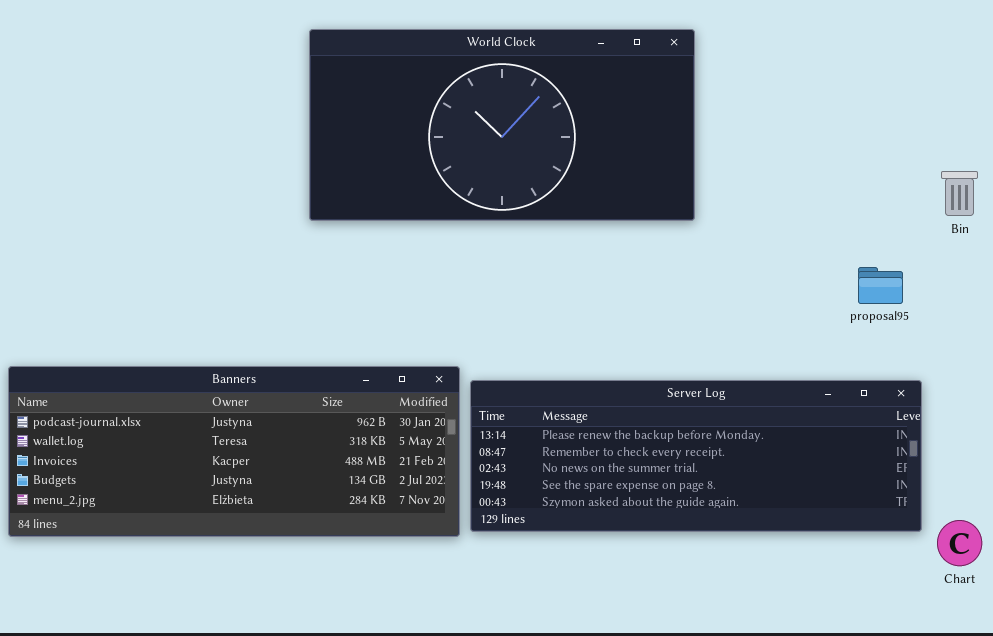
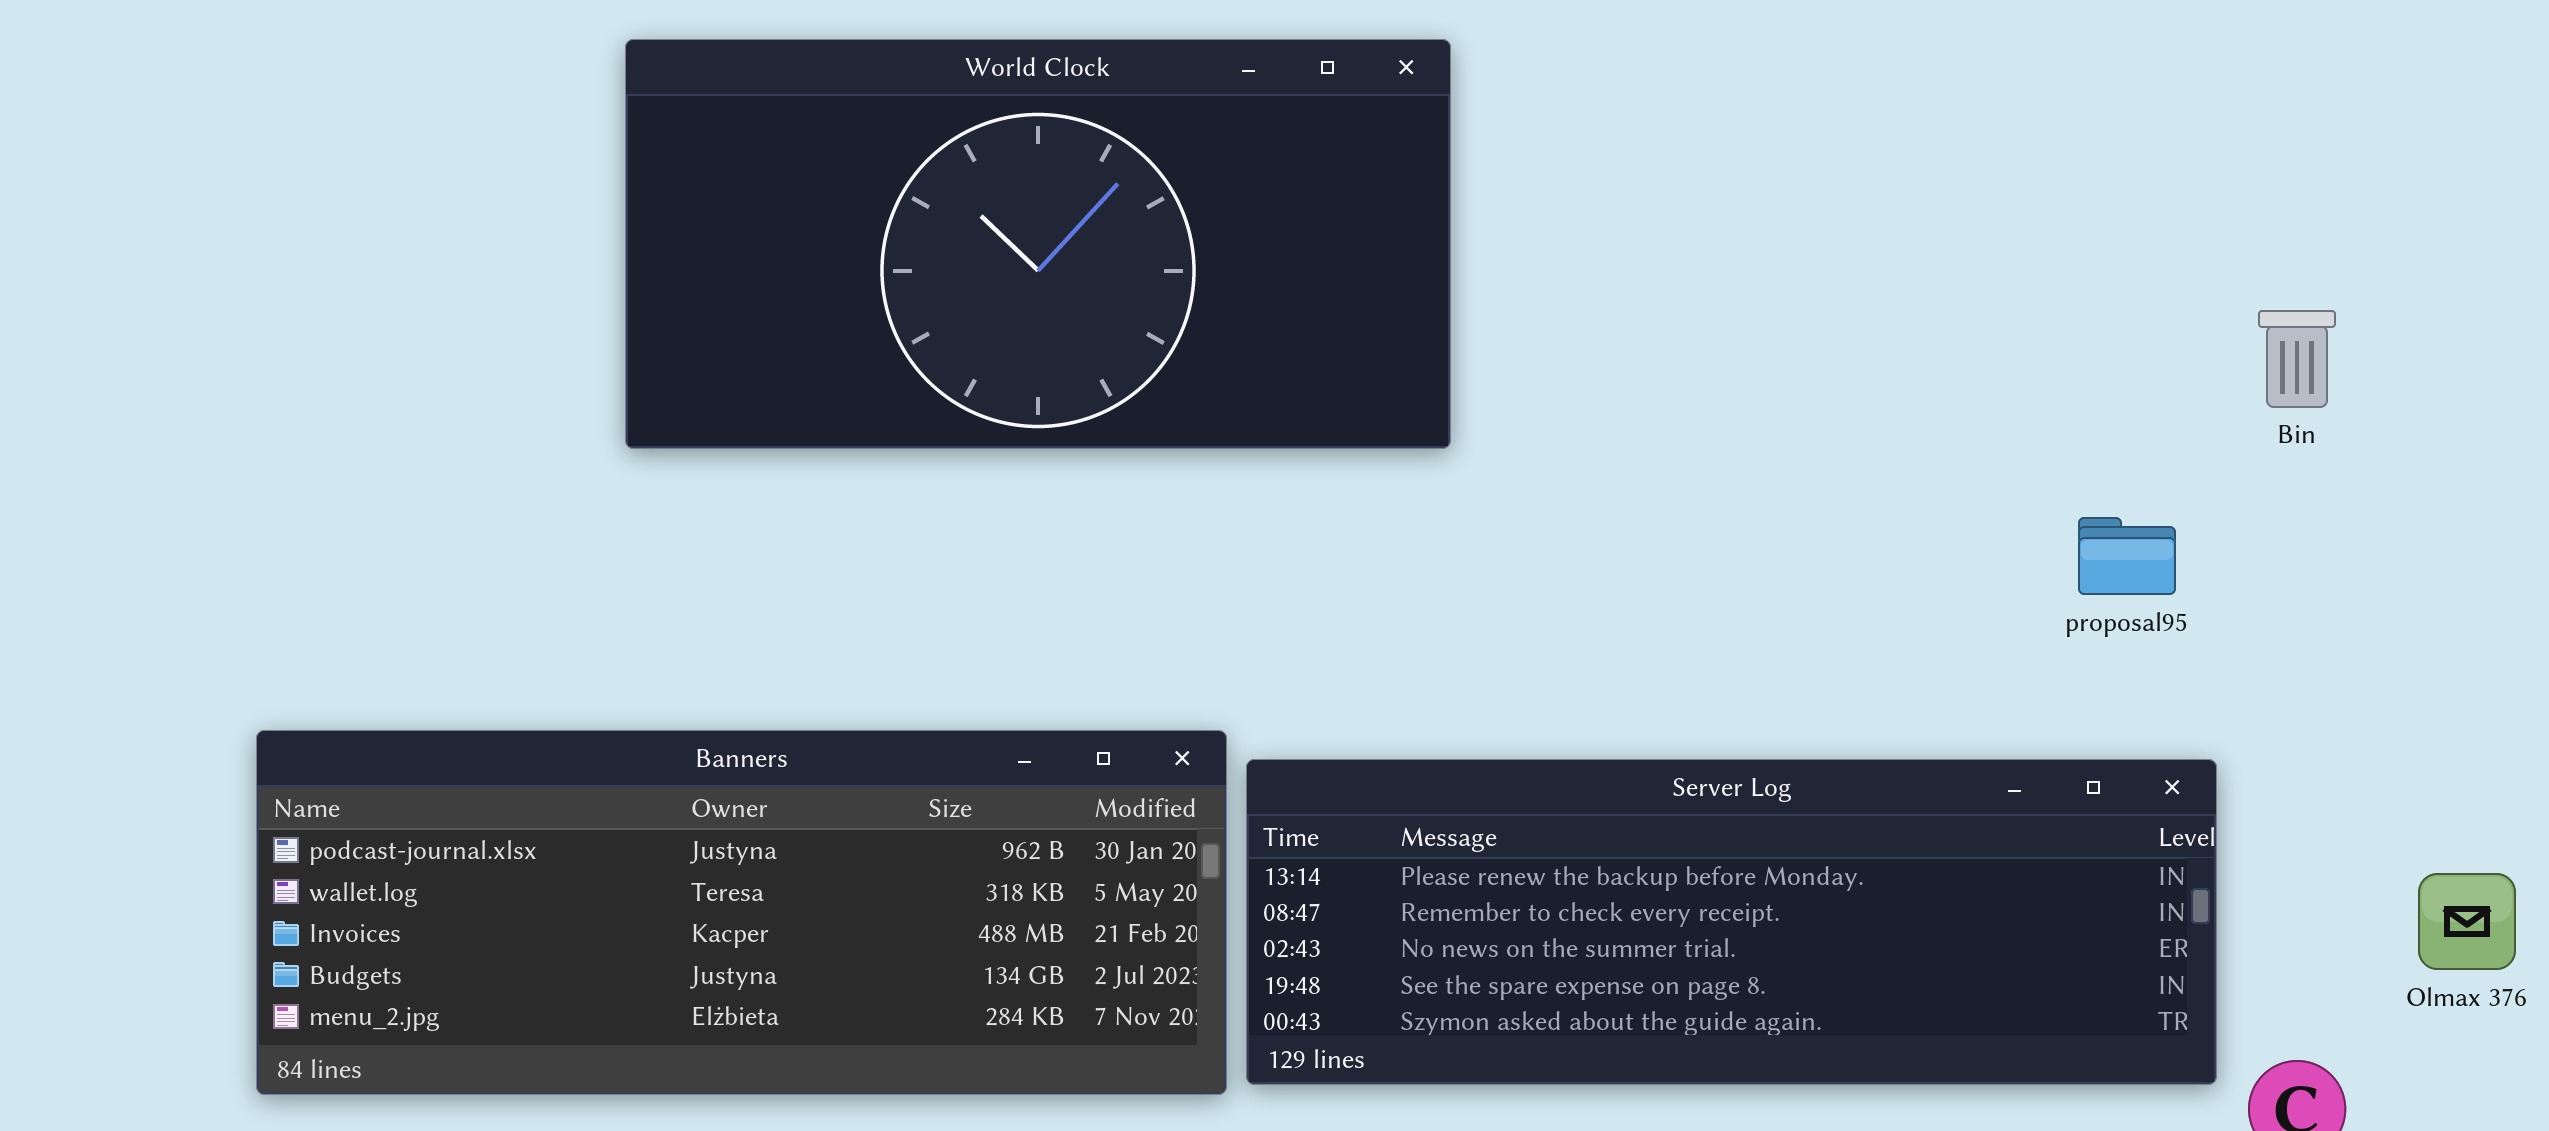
World Clock: [309,29,695,221] -> [625,39,1451,449], moved

